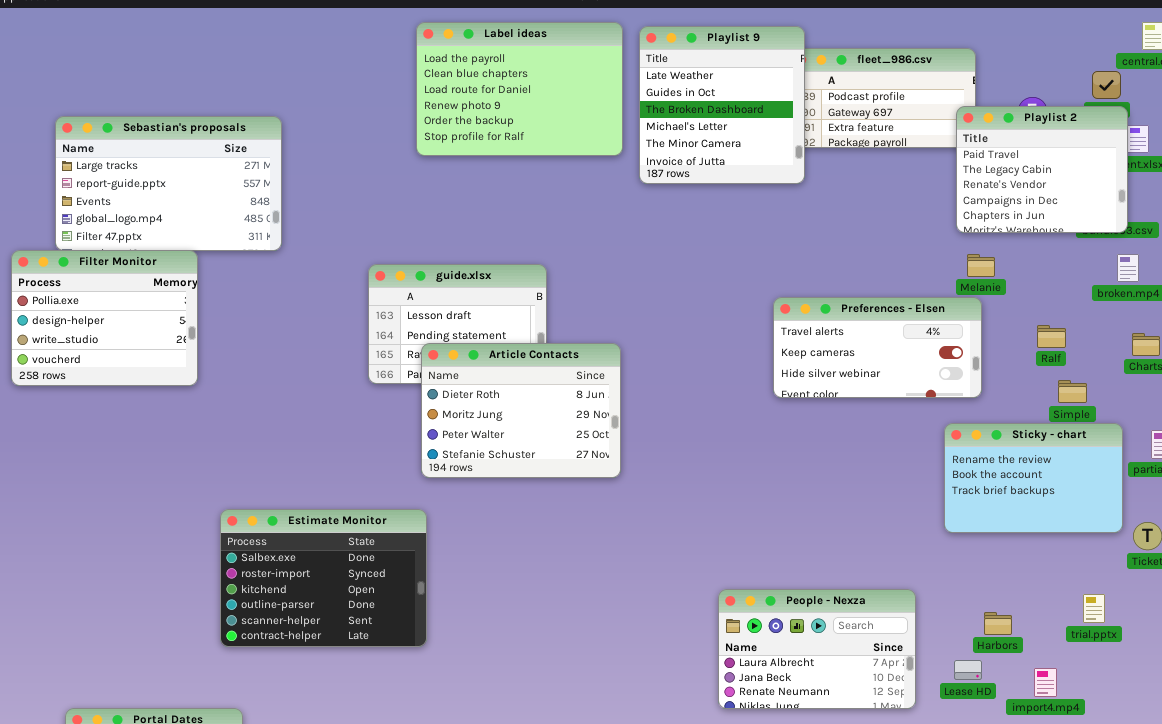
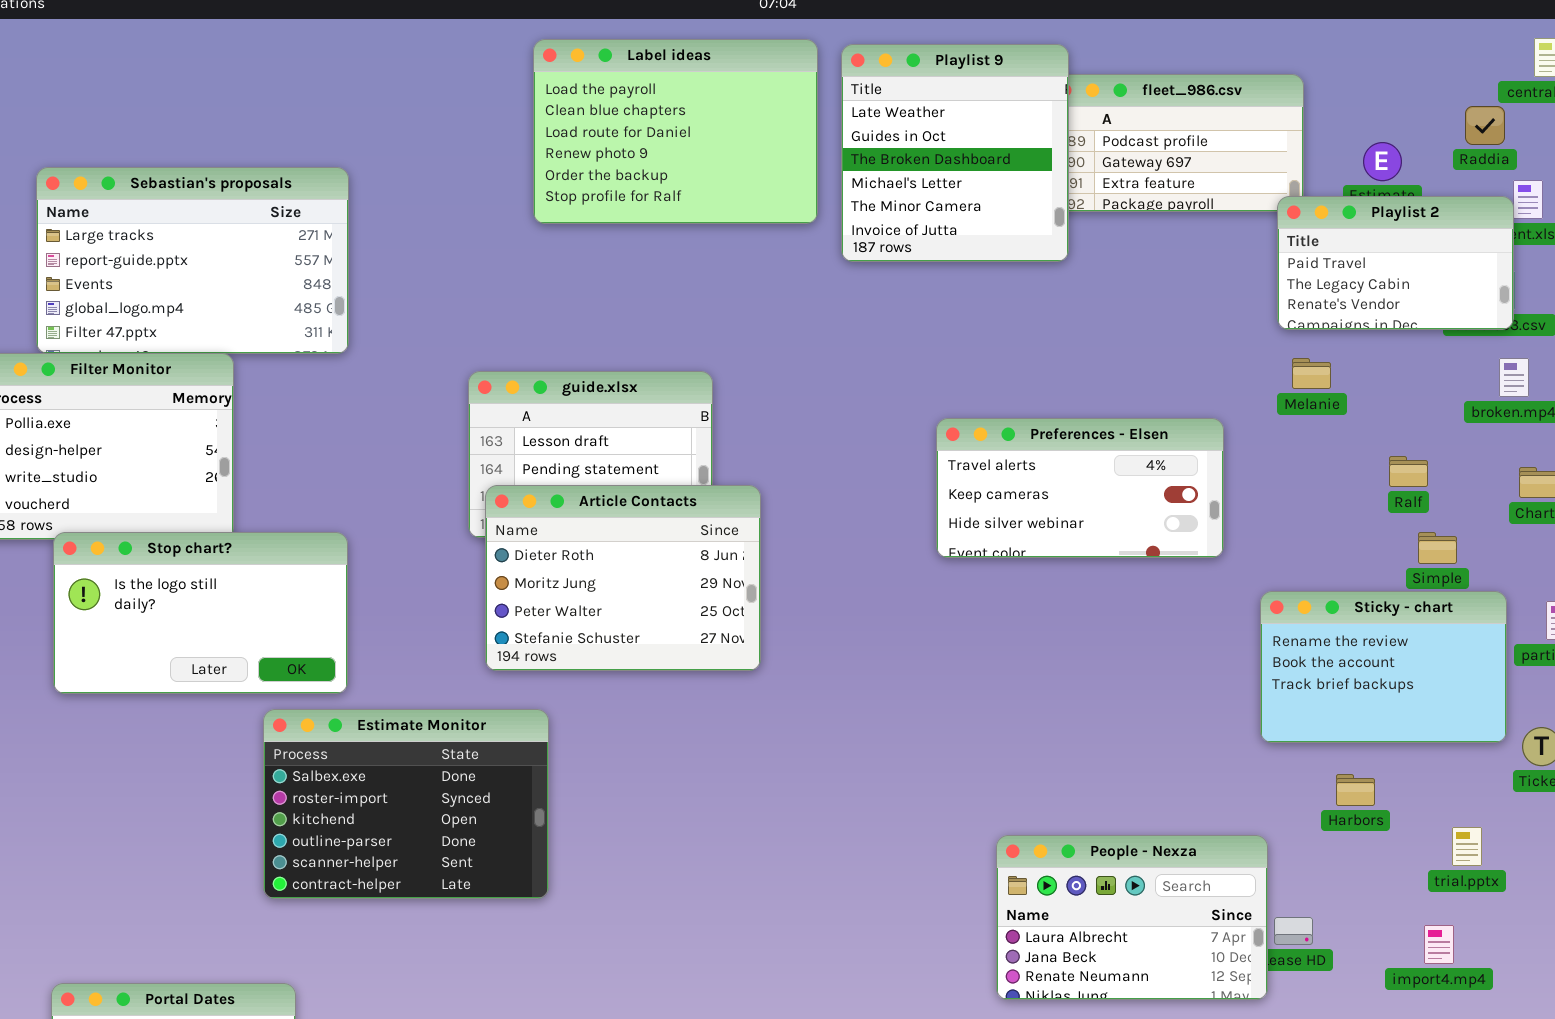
Playlist 2: [956,106,1128,233] -> [1277,196,1514,330], resized
Preferences - Elsen: [773,297,982,398] -> [936,418,1224,558], moved
Article Contacts: [421,343,621,478] -> [485,485,761,671], moved
Stop chart?: none -> [53,532,348,694], opened
People - Nexza: [718,589,916,709] -> [996,835,1268,1000], moved
Harbors: [984,612,1012,635] -> [1336,774,1375,806], moved
import4.mp4: [1034,668,1057,697] -> [1424,925,1454,964], moved

